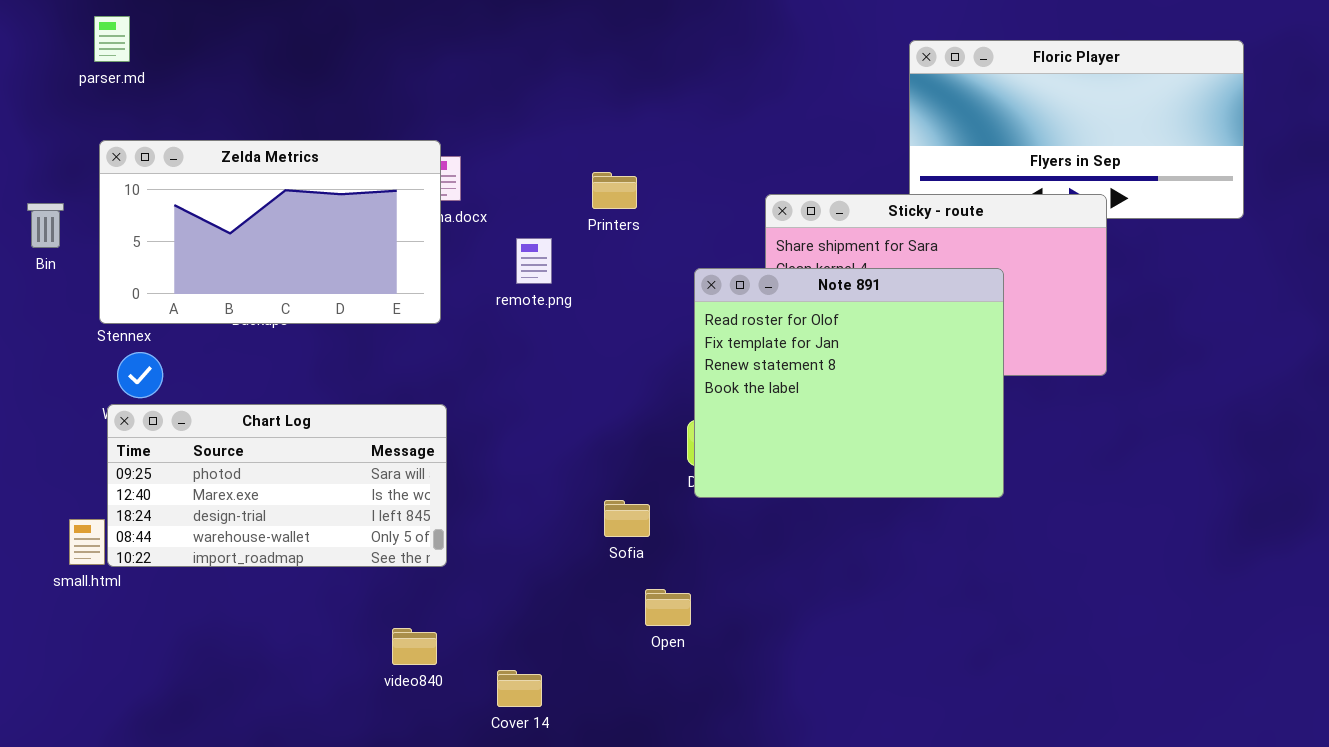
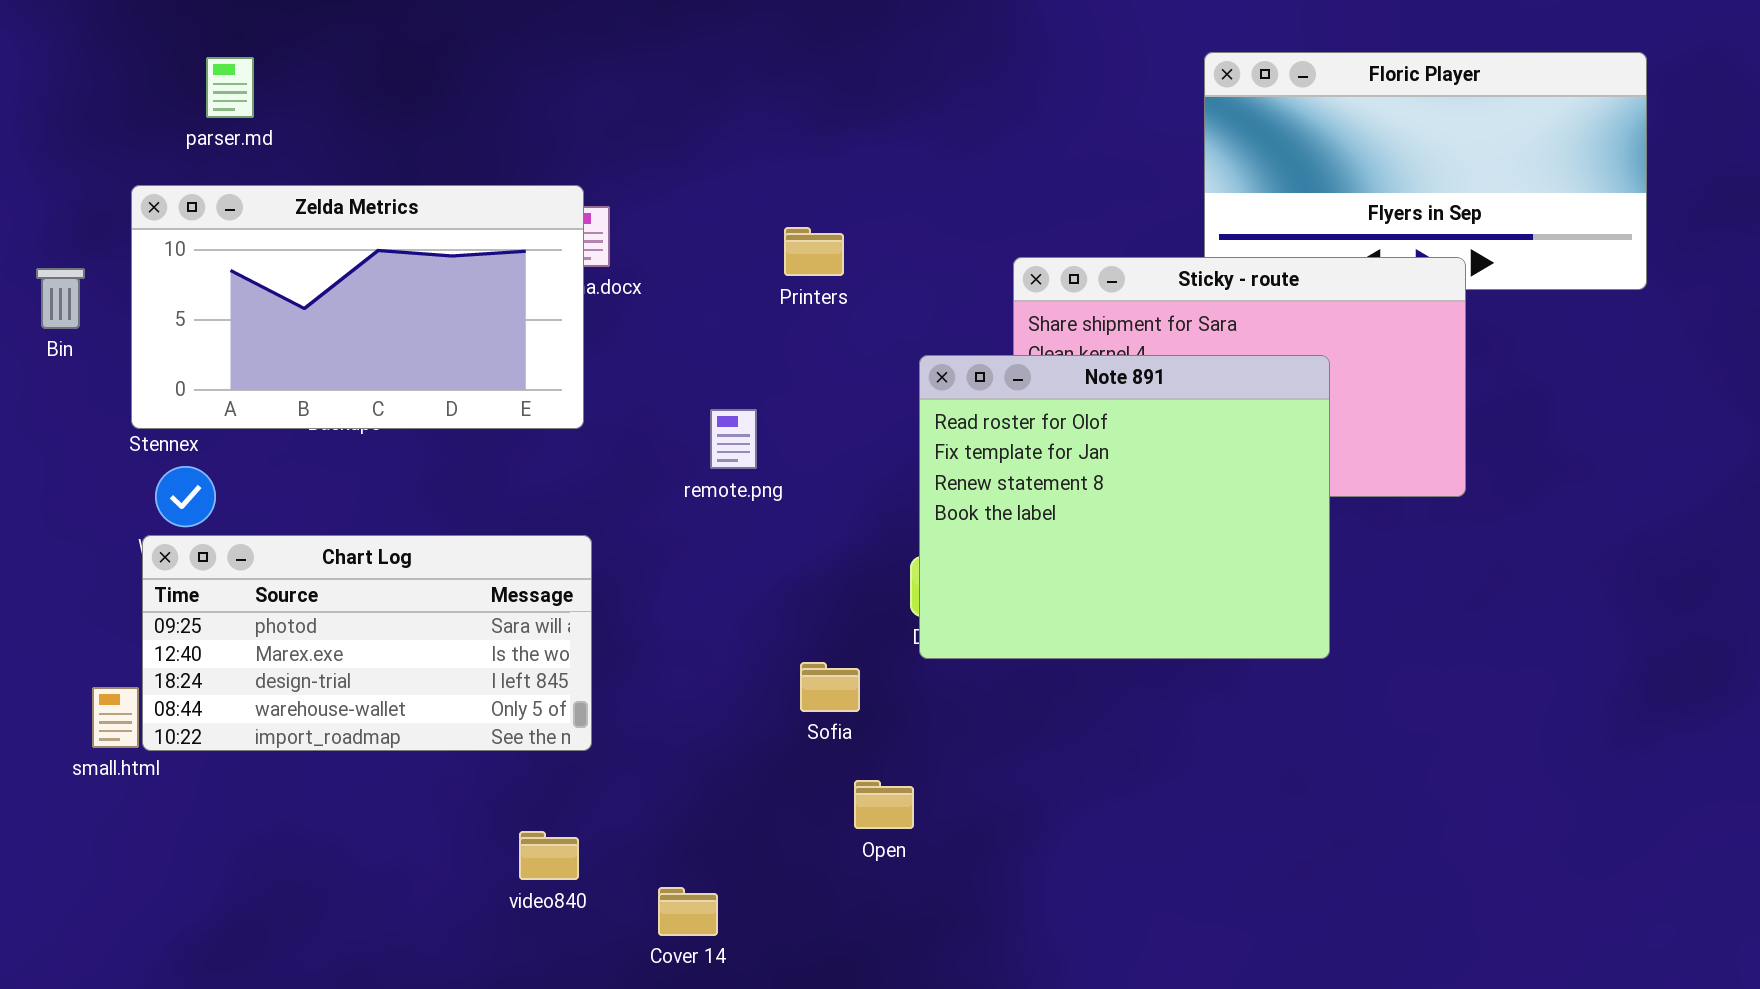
parser.md: [94,16,130,62] -> [206,57,254,118], moved
remote.png: [516,238,552,284] -> [710,409,757,469], moved

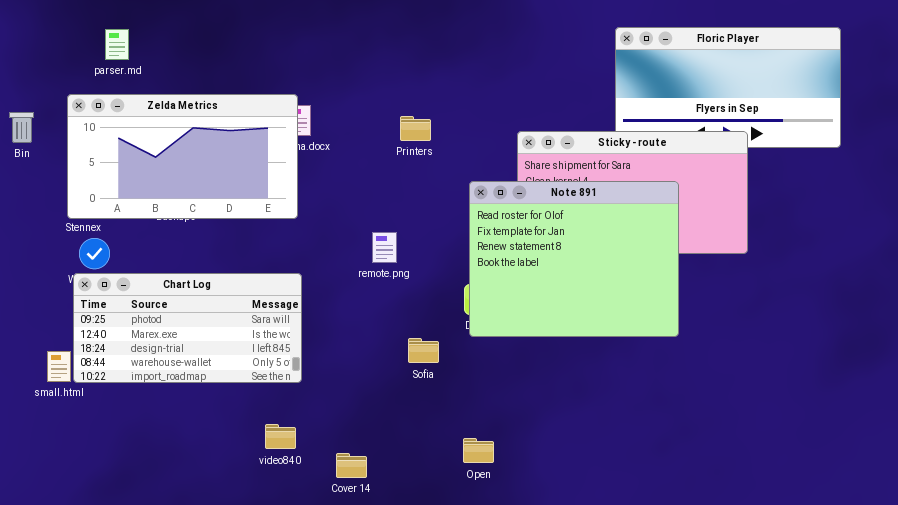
Bin: [36,268,85,329] -> [9,112,34,143], moved
remote.png: [710,409,757,469] -> [372,232,397,263], moved
Open: [854,780,914,829] -> [463,438,494,463], moved

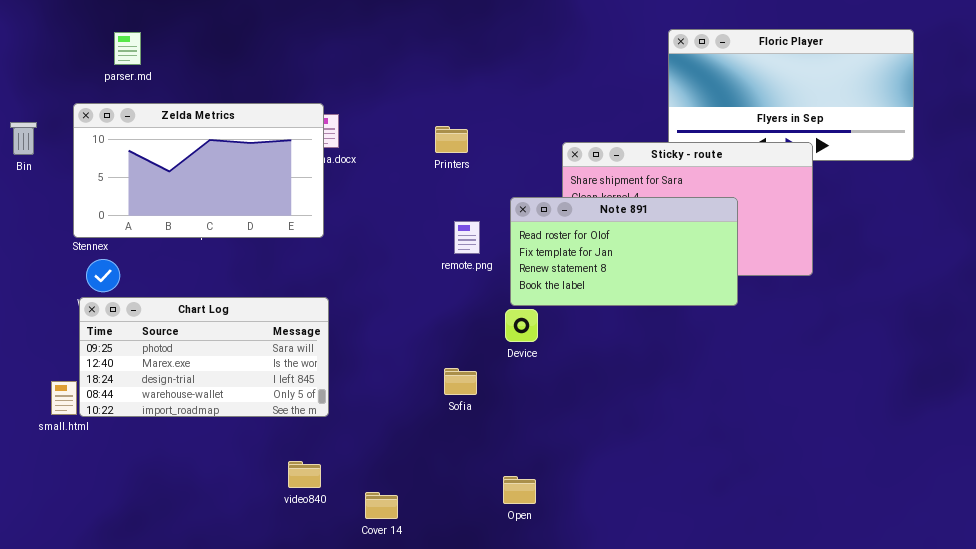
Note 891: [469,181,679,337] -> [510,197,738,306], resized
remote.png: [372,232,397,263] -> [454,221,480,254], moved

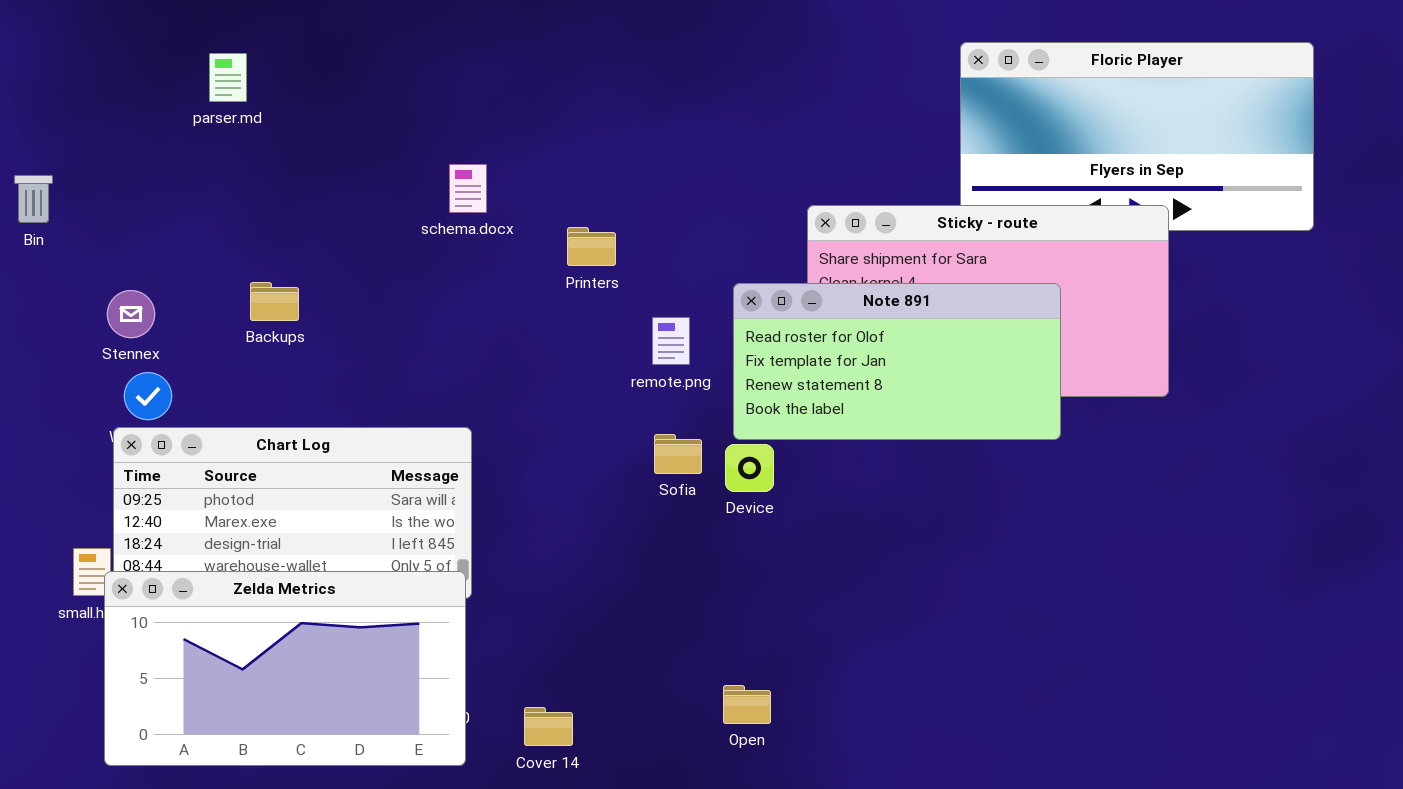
parser.md: [114,32,141,65] -> [209,53,247,102], moved
Zelda Metrics: [73,103,324,238] -> [104,571,466,766], moved
Printers: [435,126,468,153] -> [567,227,616,266], moved
Sofia: [444,368,477,395] -> [654,434,702,474], moved

